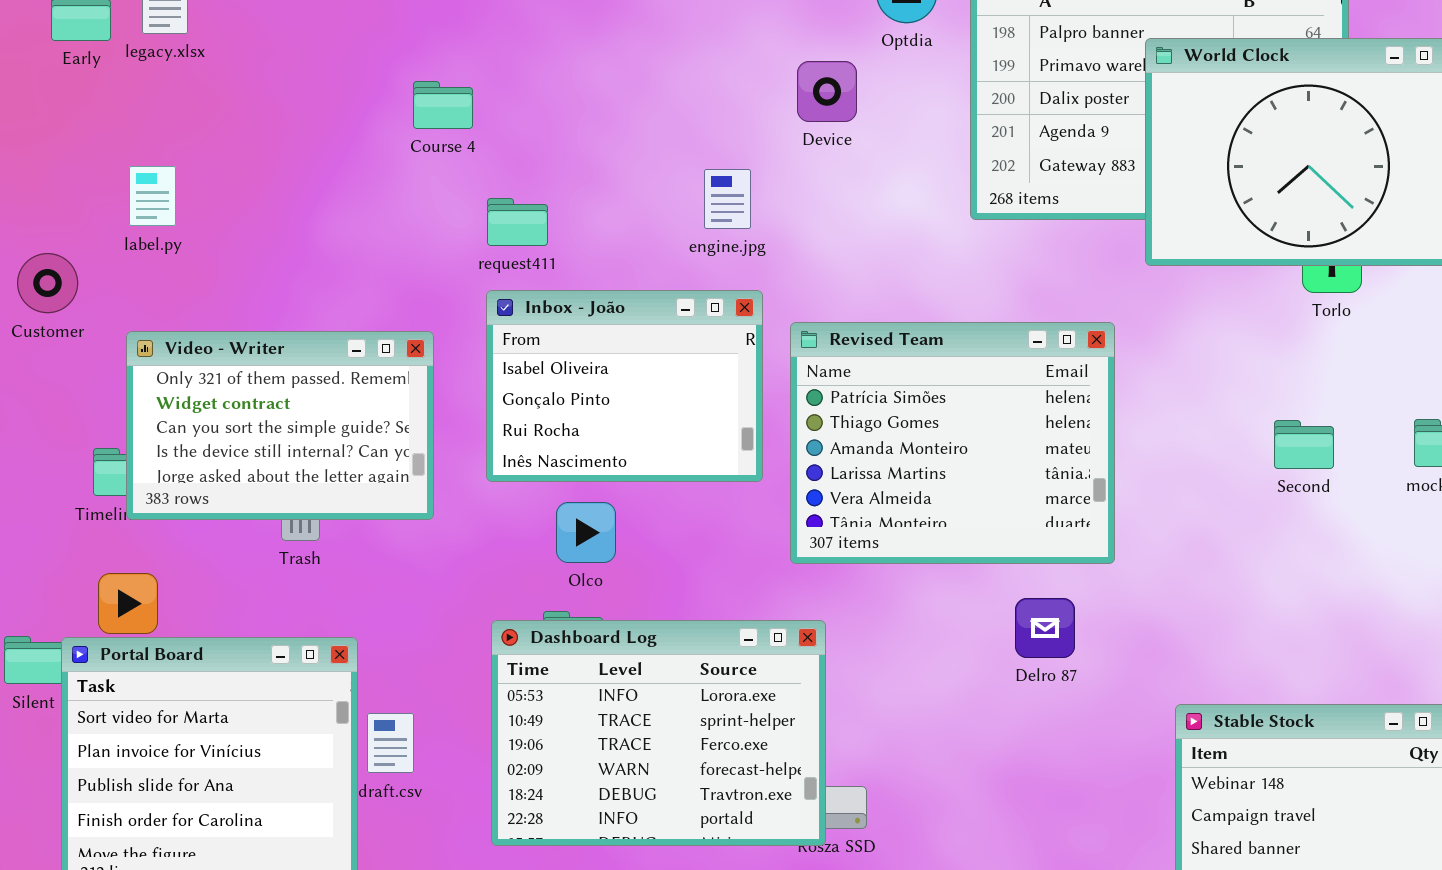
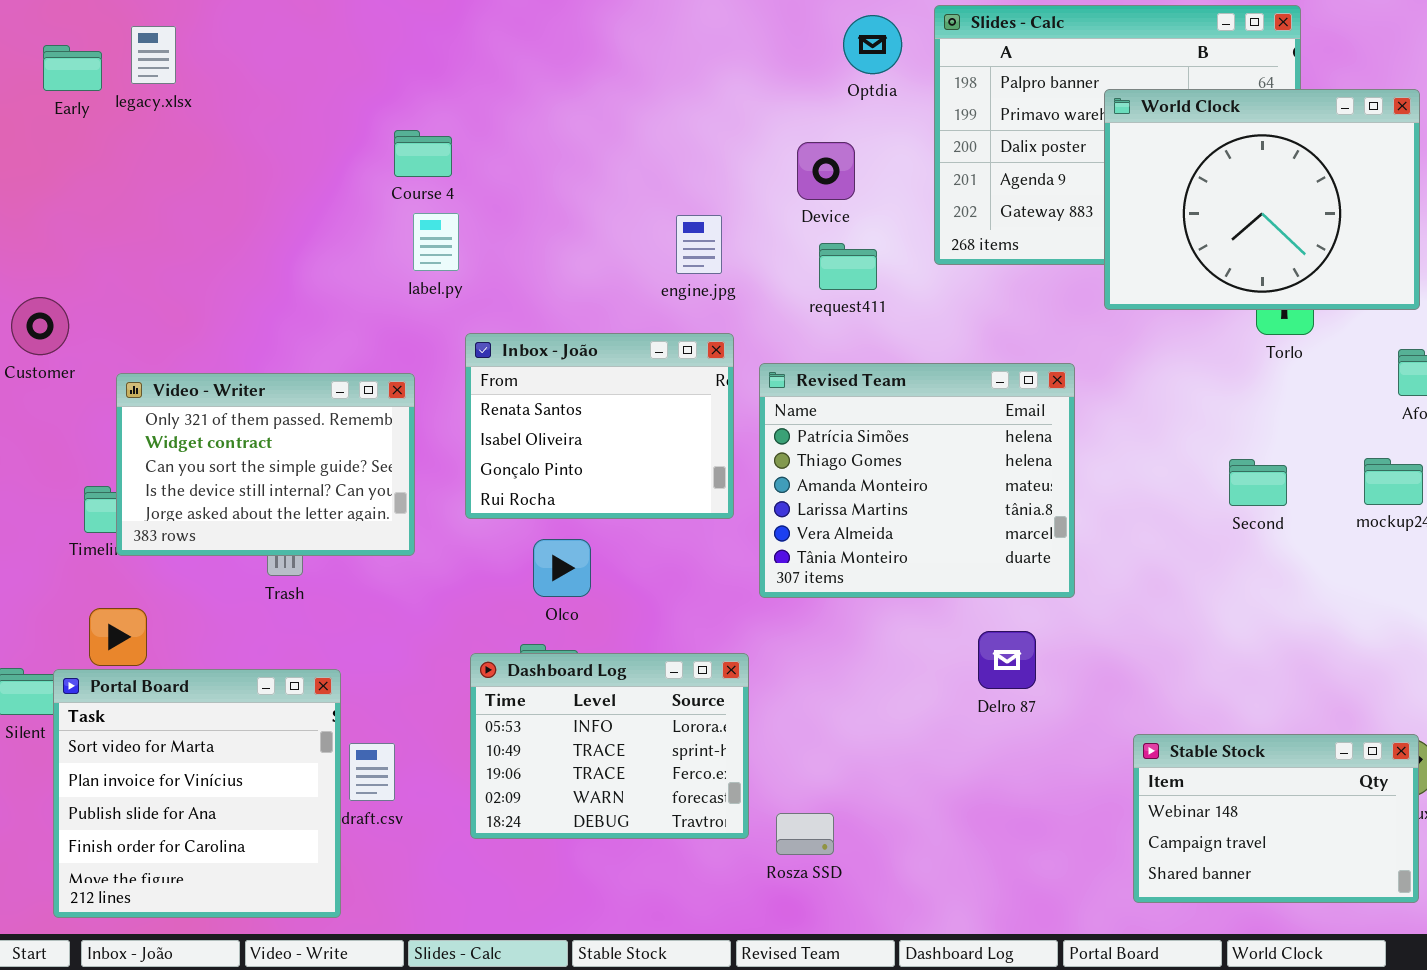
Device: [797,61,857,122] -> [797,142,855,200], moved
label.py: [129,166,176,226] -> [413,213,459,271], moved
request411: [487,198,548,246] -> [819,243,877,290], moved
Inbox - João: [486,290,763,482] -> [465,333,734,519], scrolled up 1 row
Dashboard Log: [491,620,826,846] -> [470,653,749,839], resized

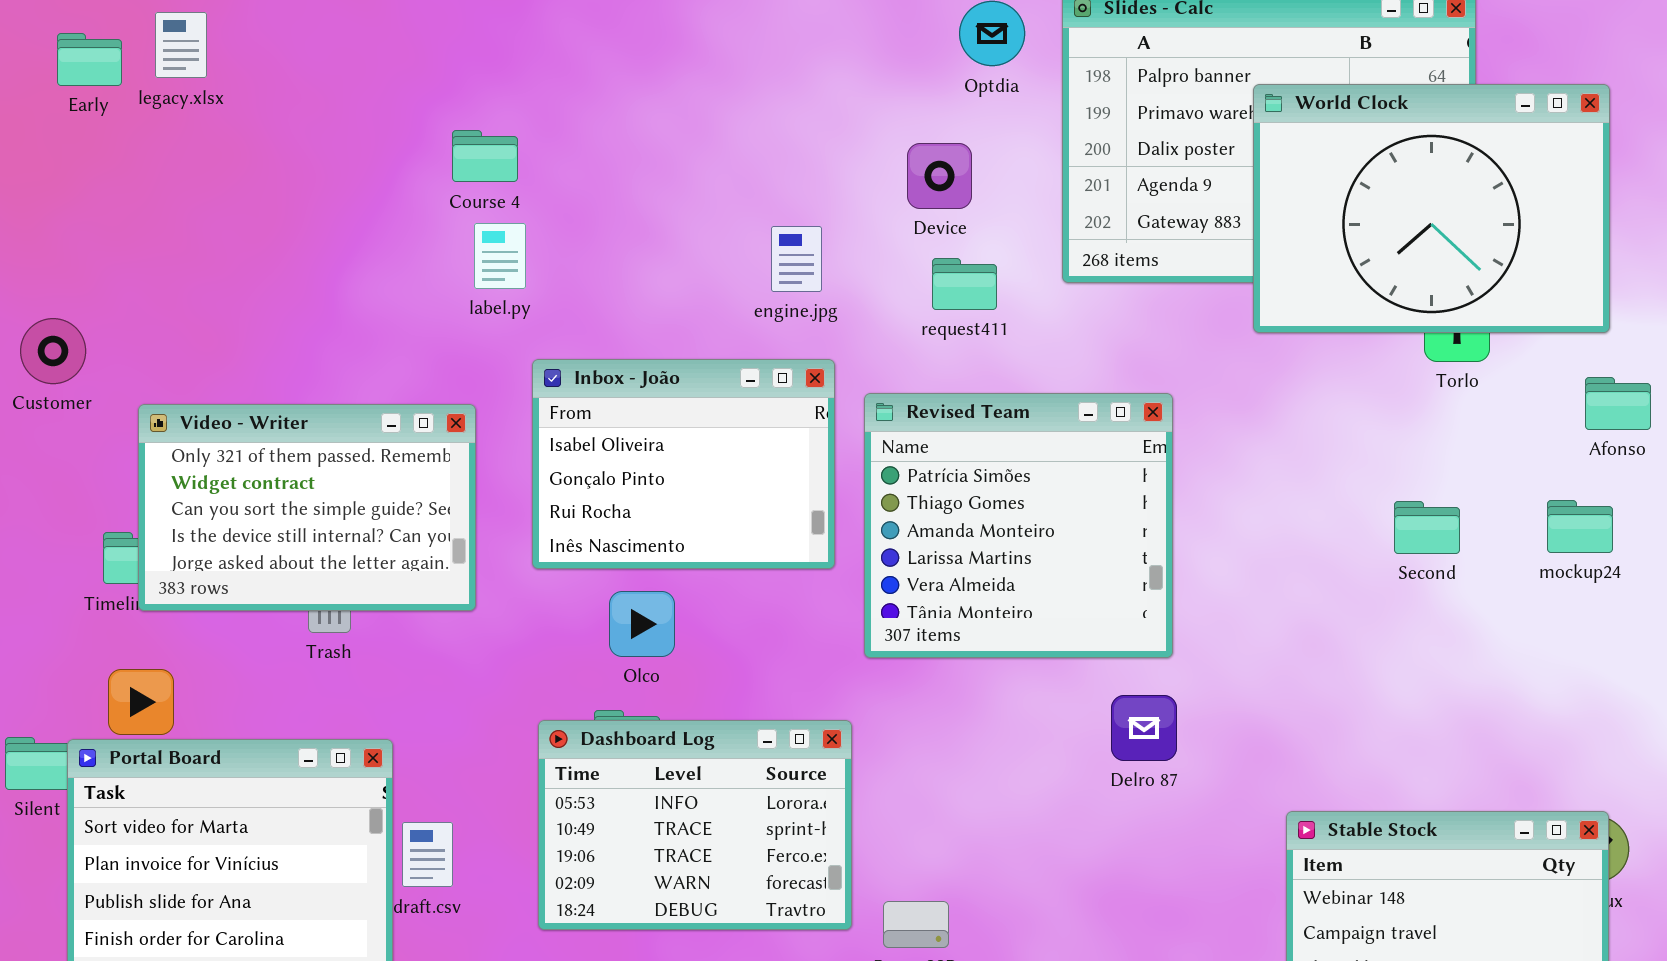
Inbox - João: [465,333,734,519] -> [532,359,835,569], scrolled down 1 row
Revised Team: [759,363,1075,598] -> [864,393,1173,658], resized

